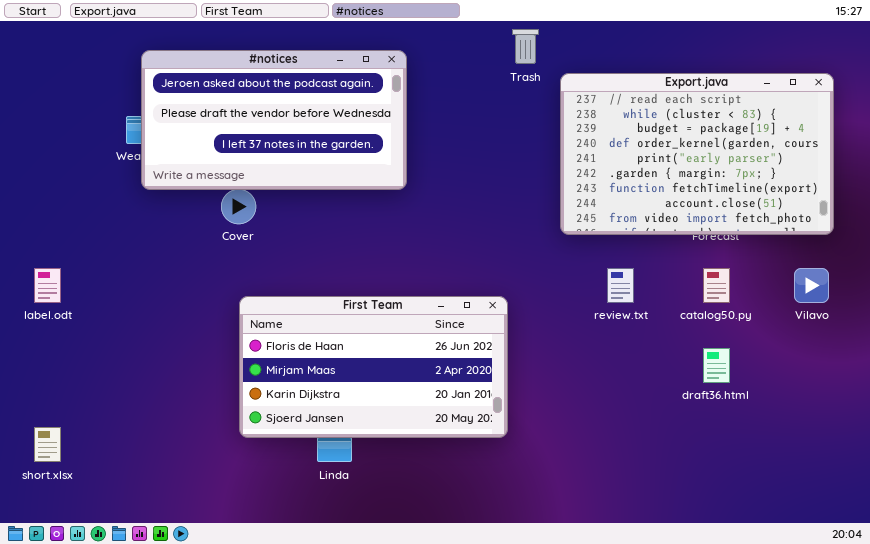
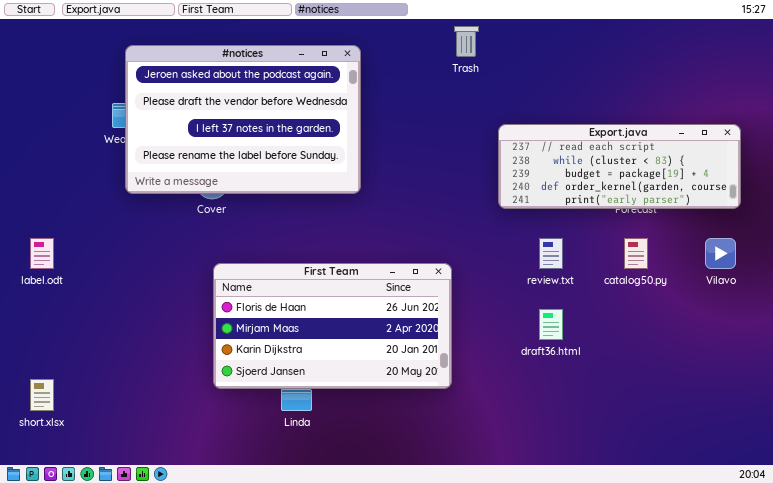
#notices: [141,50,407,190] -> [125,45,361,194], resized
Export.java: [560,73,834,235] -> [498,124,741,209], resized
draft36.html: [703,348,730,383] -> [539,309,563,340], moved

